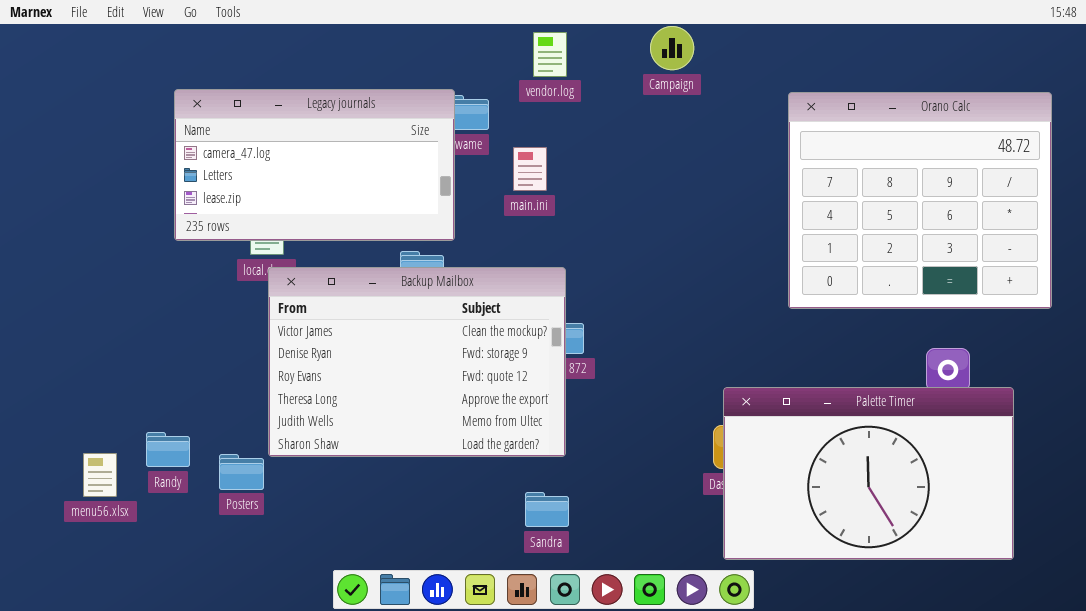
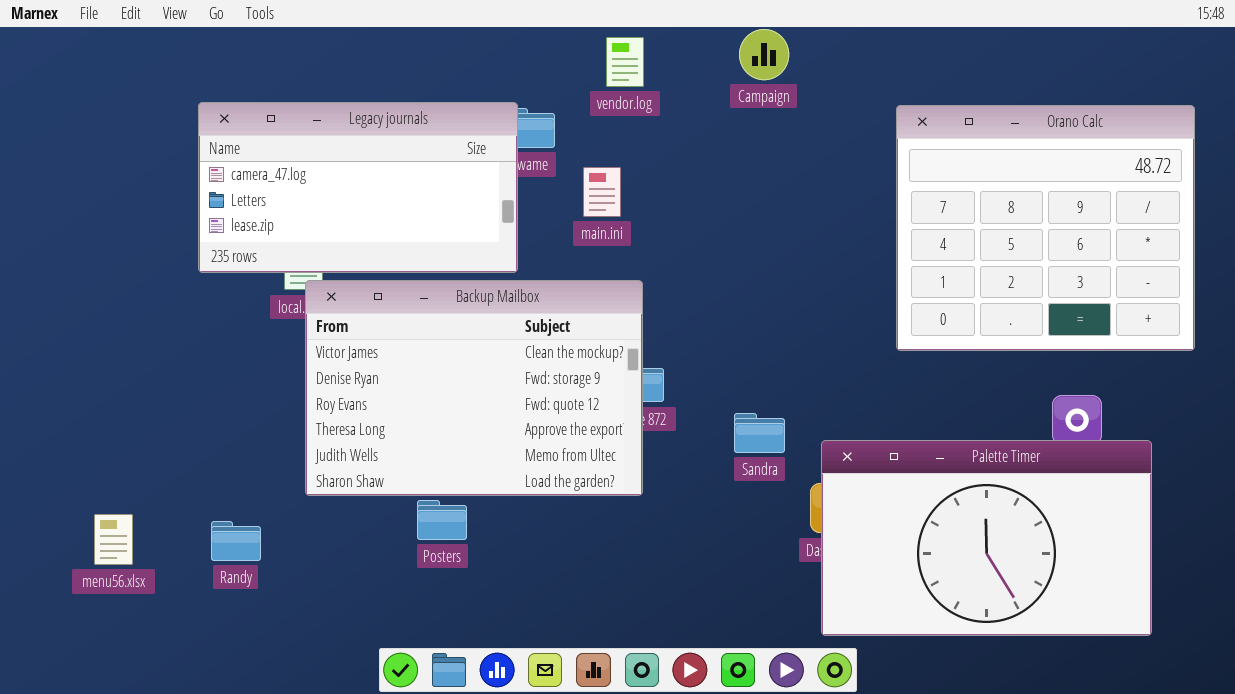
Backup Mailbox: [268,267,566,457] -> [305,280,643,496], moved
Randy: [146,432,190,467] -> [211,521,261,561], moved
Posters: [219,454,264,490] -> [417,500,467,540], moved
Sandra: [525,492,569,527] -> [734,413,785,453], moved

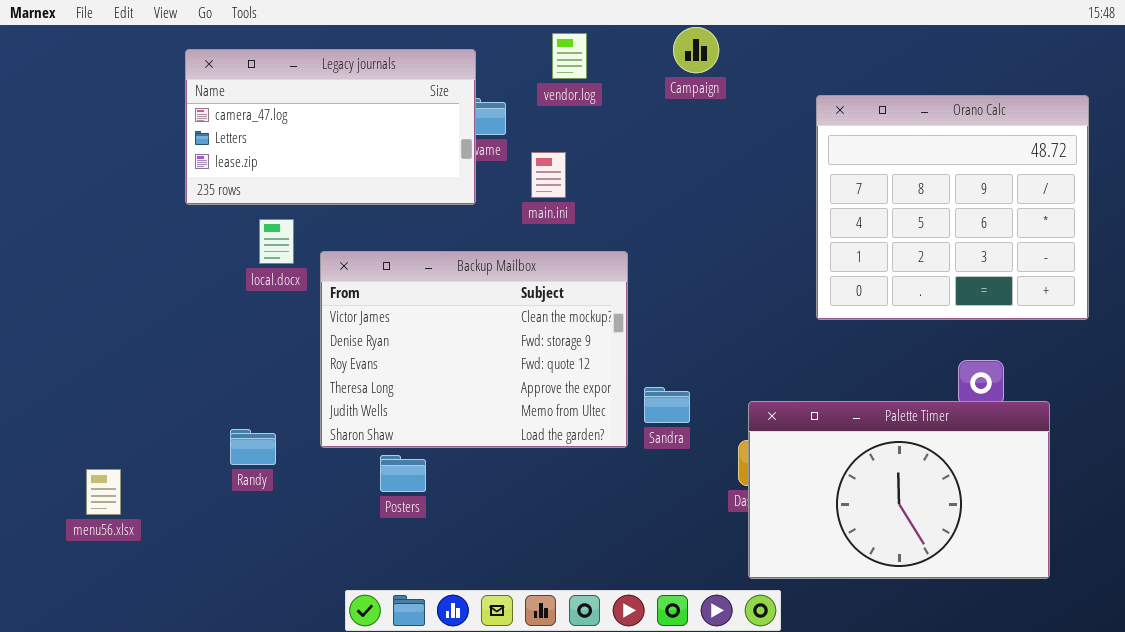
Legacy journals: [198,102,518,273] -> [185,49,476,205], moved
Backup Mailbox: [305,280,643,496] -> [320,251,628,448], moved
Sandra: [734,413,785,453] -> [644,387,690,423], moved
Randy: [211,521,261,561] -> [230,429,276,465], moved

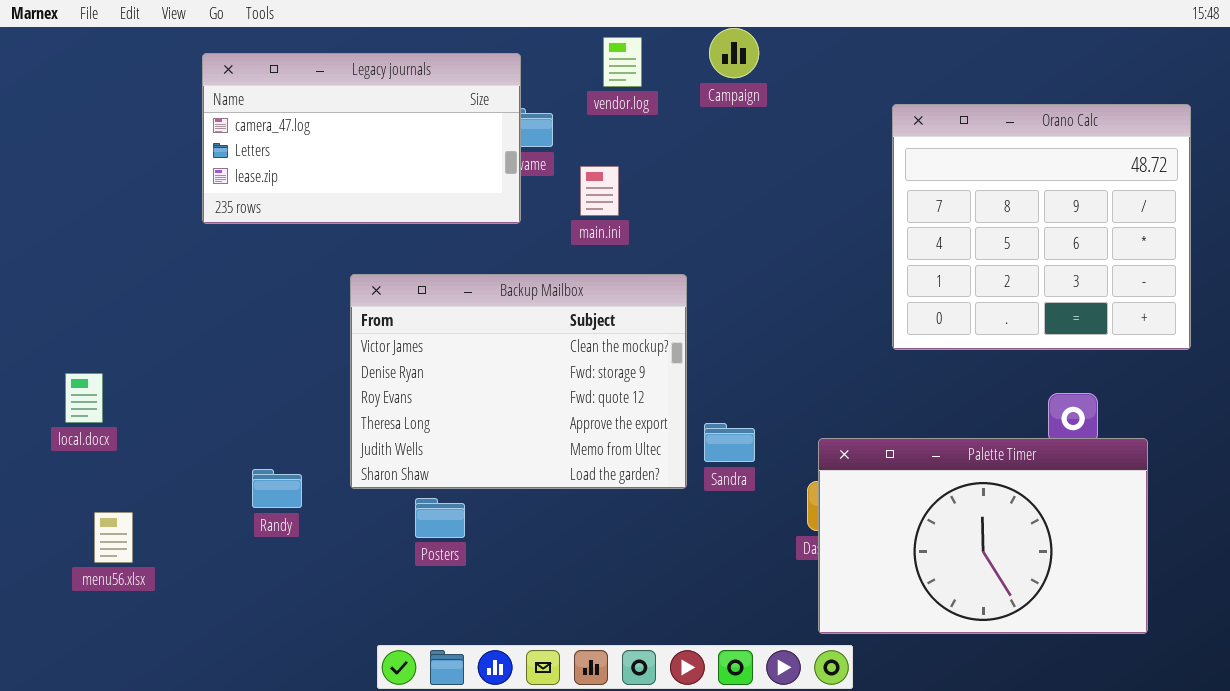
Campaign: [673,27,719,73] -> [709,28,759,78], moved
local.docx: [259,219,294,264] -> [65,373,103,423], moved

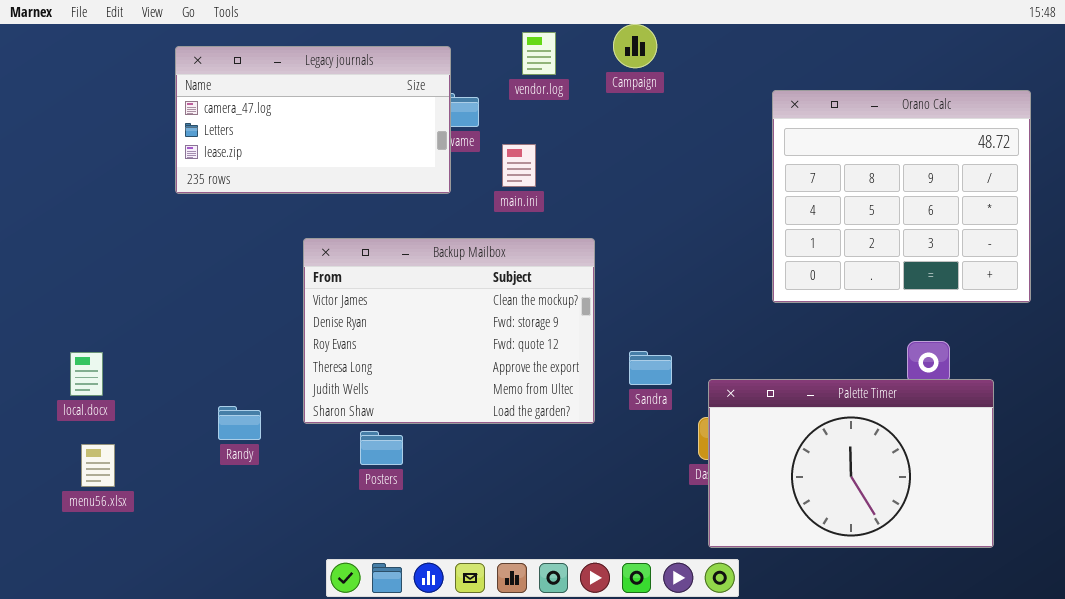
local.docx: [65,373,103,423] -> [70,352,103,396], moved
Sandra: [704,423,755,462] -> [629,351,672,385], moved

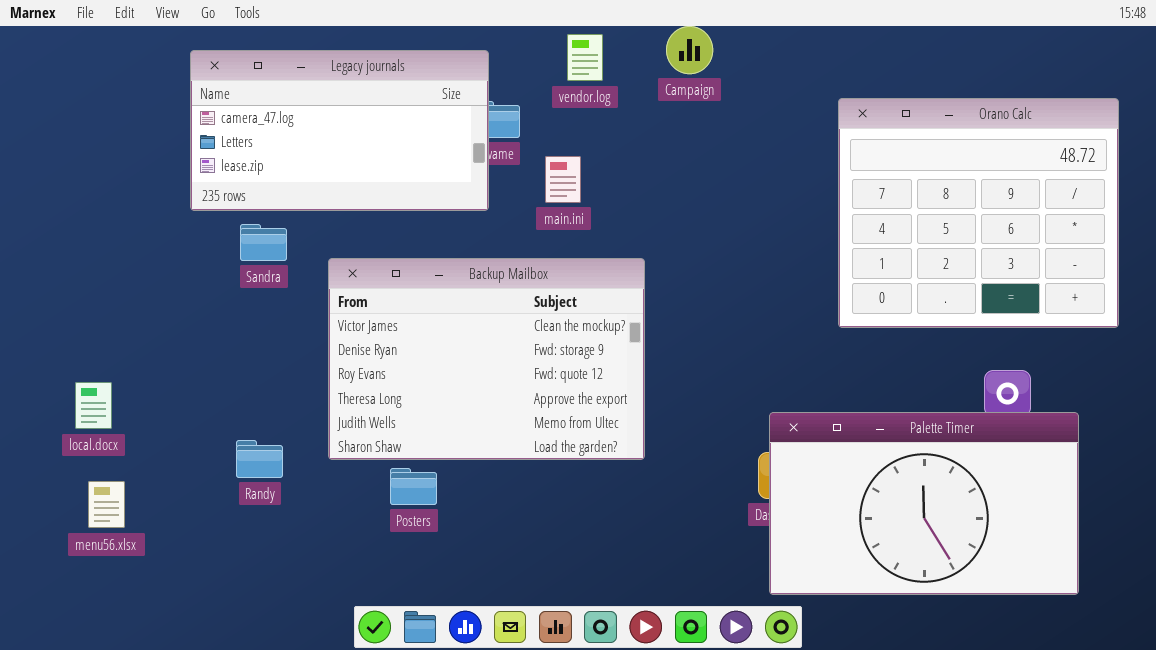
Sandra: [629,351,672,385] -> [240,224,287,261], moved

